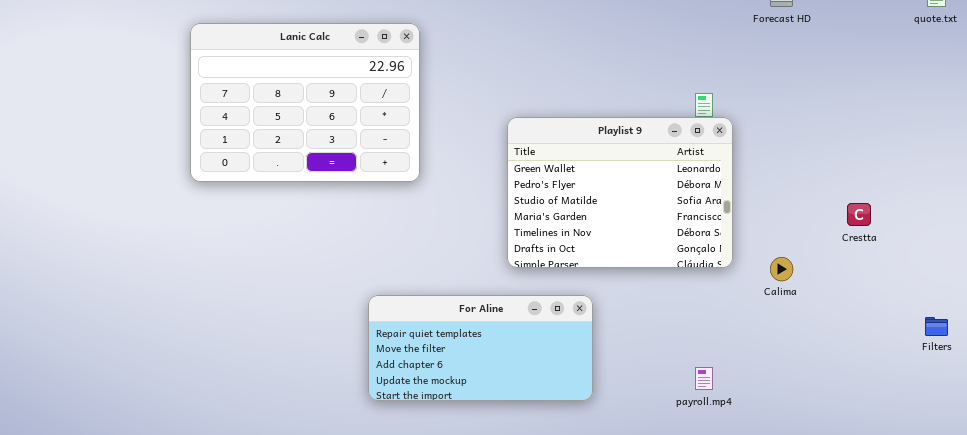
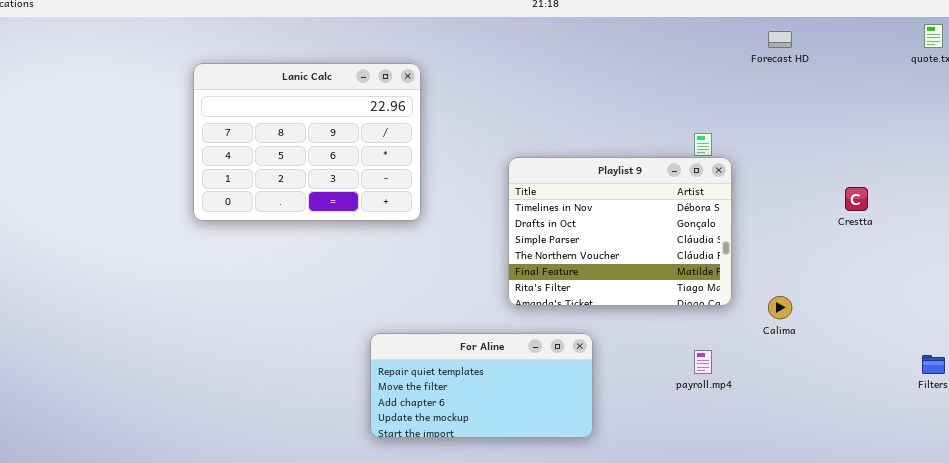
Playlist 9: [507,117,733,268] -> [508,157,732,306], scrolled down 4 rows
Crestta: [847,203,871,226] -> [845,187,868,211], moved
payroll.mp4: [695,367,713,390] -> [694,350,712,374], moved

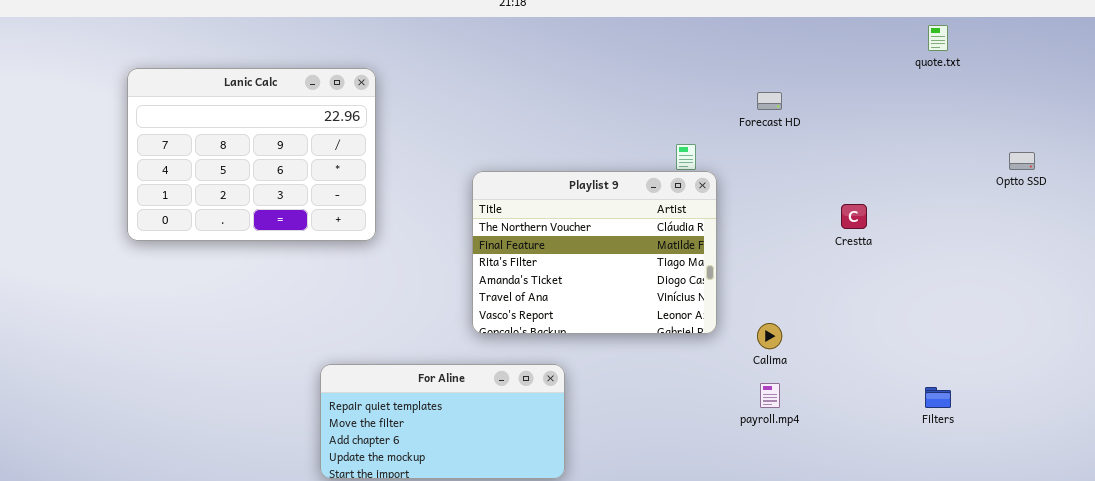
Forecast HD: [768,31,792,48] -> [757,92,782,110], moved
Playlist 9: [508,157,732,306] -> [472,171,717,334], scrolled down 3 rows
payroll.mp4: [694,350,712,374] -> [760,383,780,408], moved

